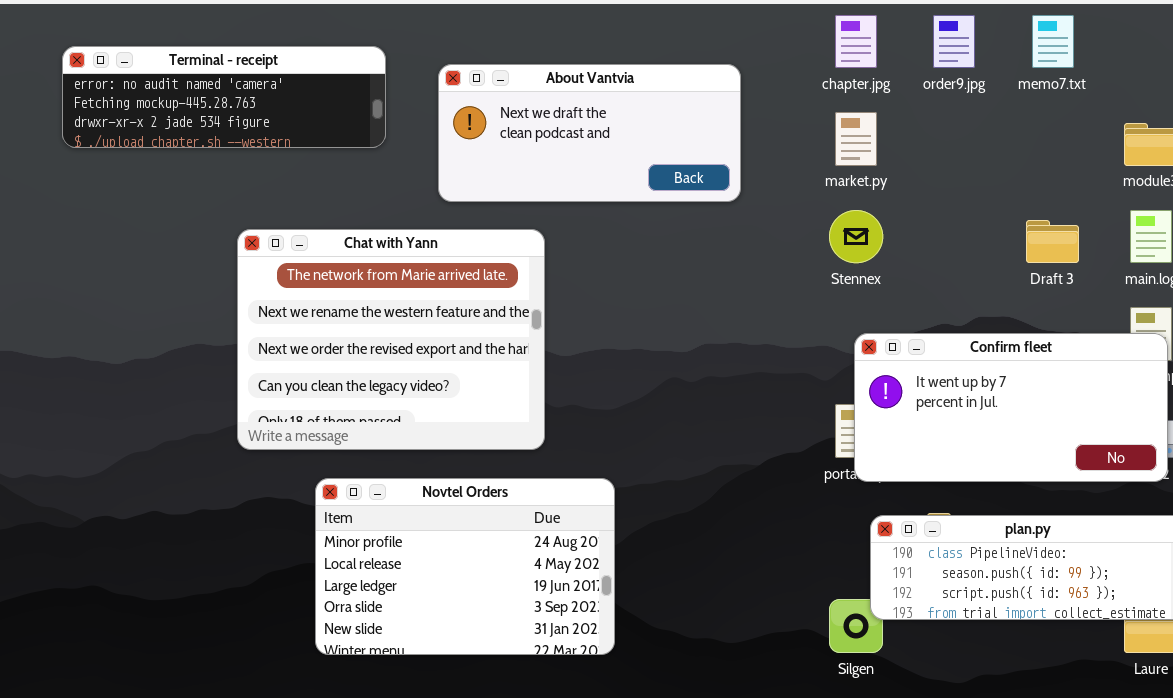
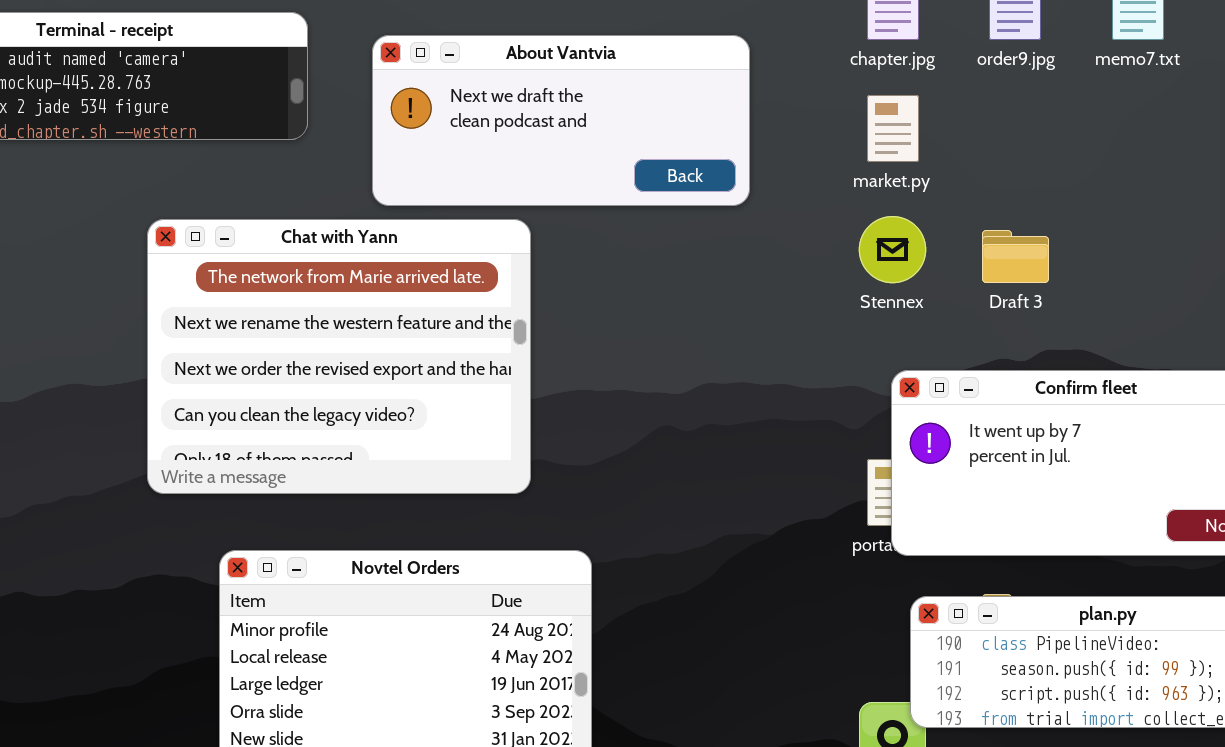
Draft 3: [1026,220,1079,263] -> [982,230,1049,283], moved
Chat with Yann: [237,229,545,450] -> [147,219,531,494], moved

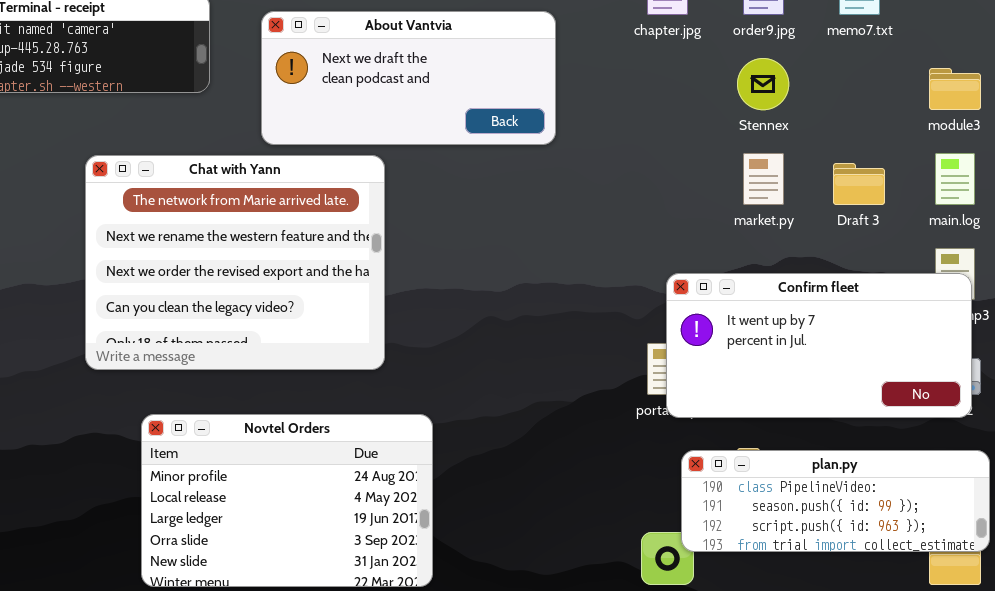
market.py: [867,95,919,162] -> [743,153,784,205], moved
Stennex: [859,216,926,283] -> [737,58,789,110], moved
Draft 3: [982,230,1049,283] -> [833,163,885,205], moved

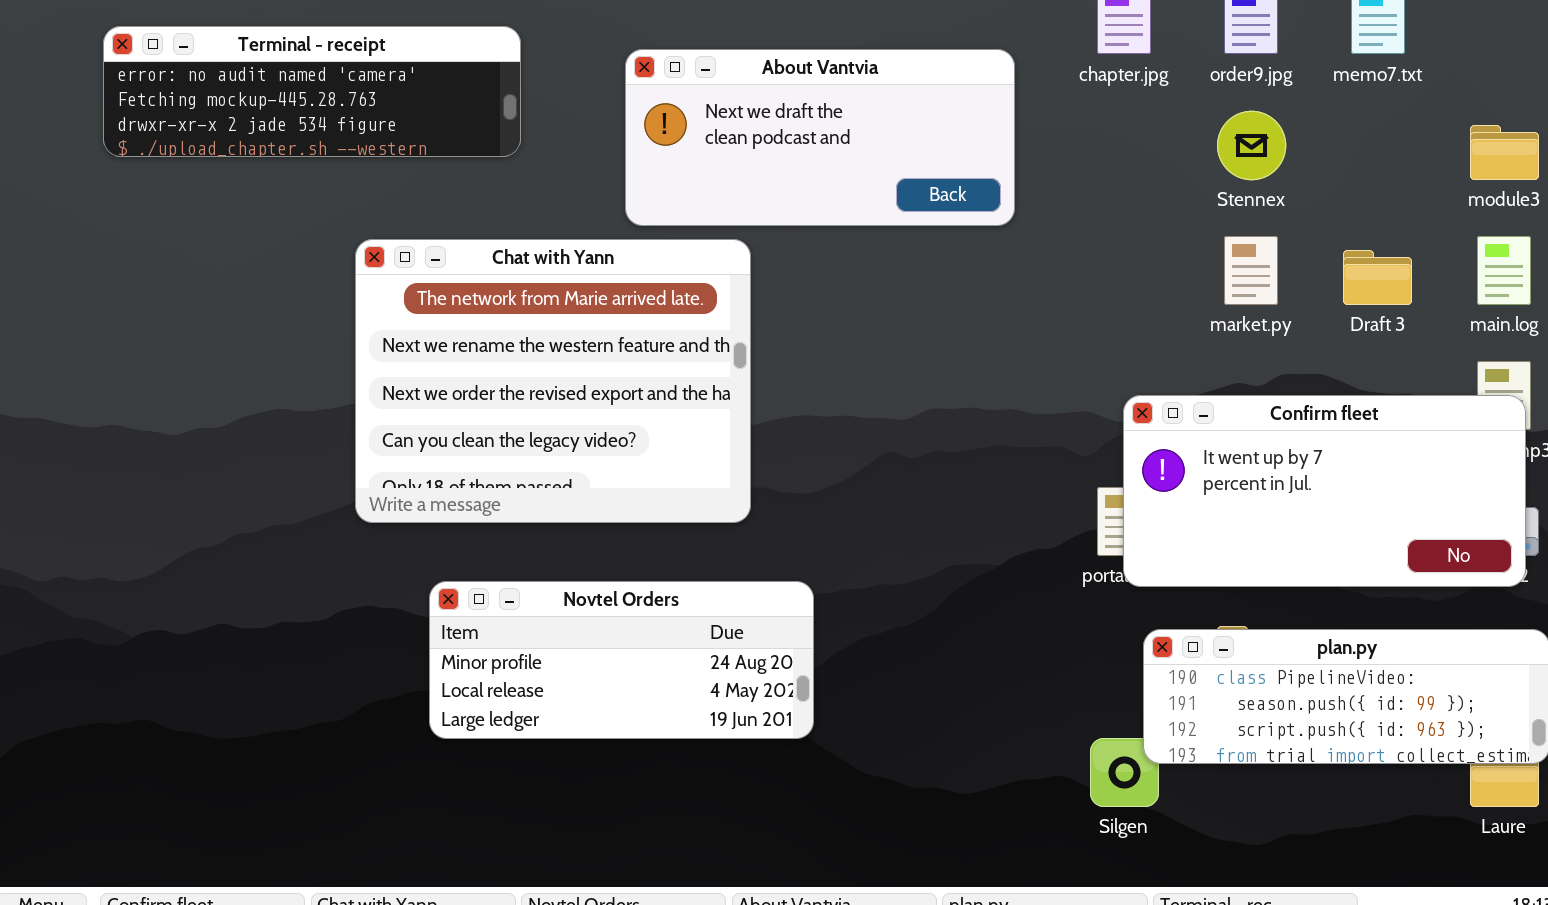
About Vantvia: [261,11,556,145] -> [625,49,1015,226], moved
Novtel Orders: [141,414,433,587] -> [429,581,814,739], resized

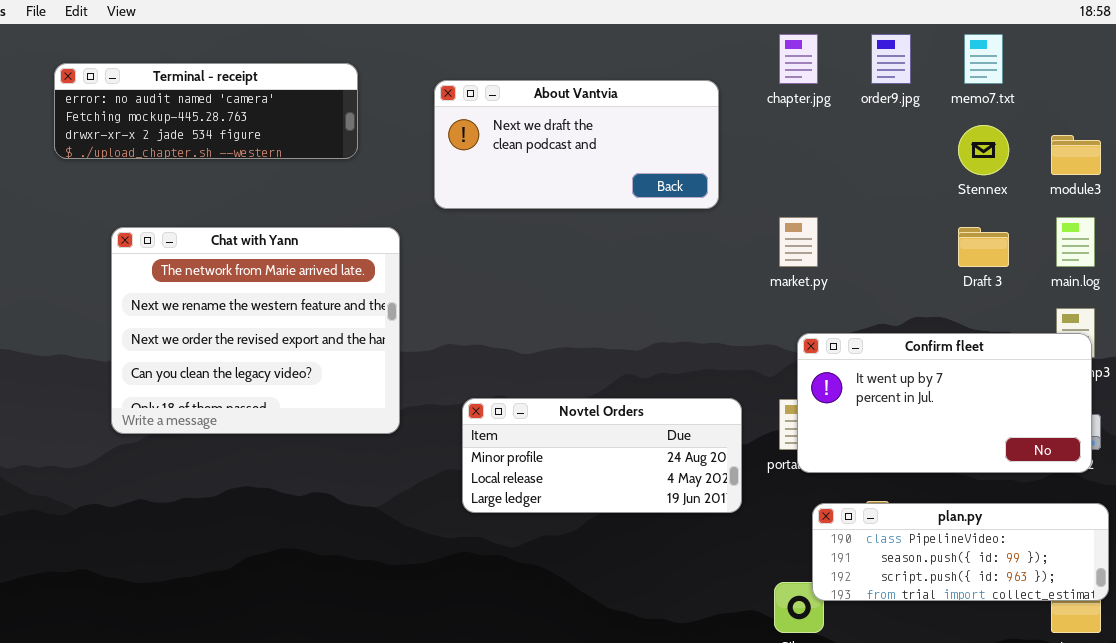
Stennex: [1217,111,1286,180] -> [958,125,1009,175], moved
market.py: [1224,236,1278,305] -> [779,217,818,267], moved
Chat with Yann: [355,239,751,523] -> [111,227,400,434], moved
Novtel Orders: [429,581,814,739] -> [462,398,742,513], moved

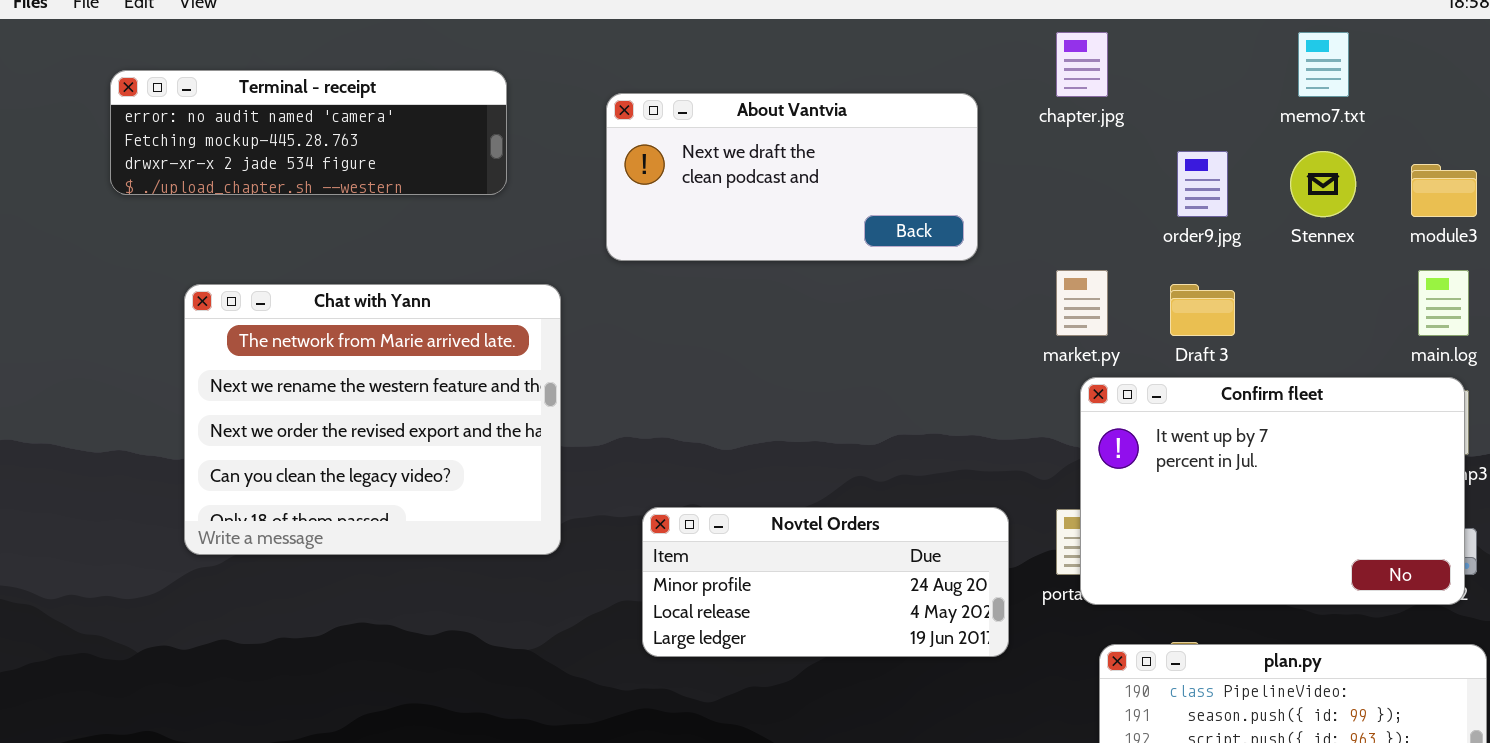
order9.jpg: [871,34,911,84] -> [1177,151,1228,217], moved
Draft 3: [958,227,1009,267] -> [1170,284,1235,336], moved
Confirm fleet: [797,333,1092,473] -> [1080,377,1465,605], resized

